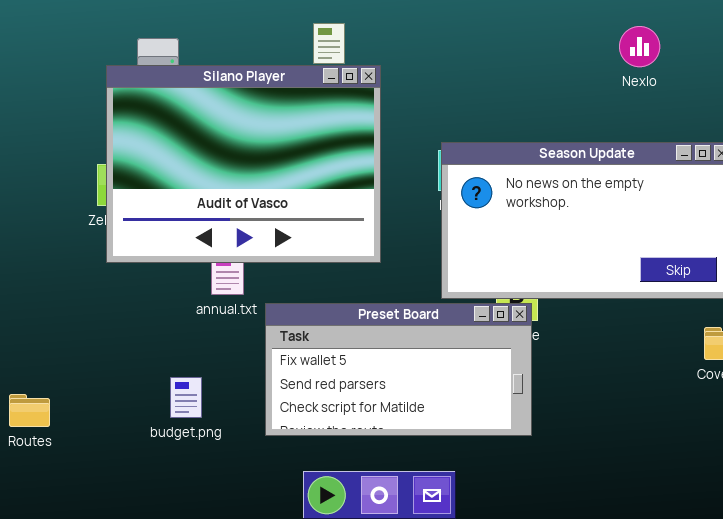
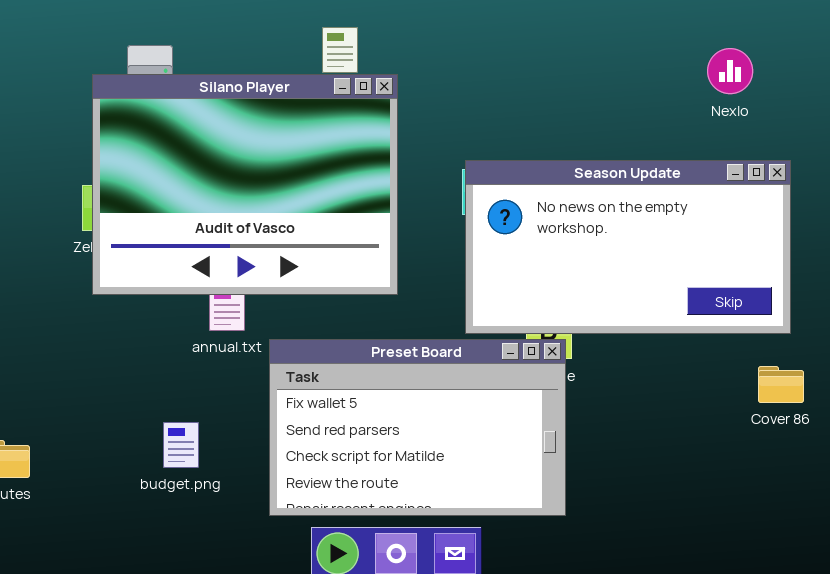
Nexlo: [619,26,660,67] -> [707,48,753,94], moved
Preset Board: [265,303,532,436] -> [269,339,566,516], resized

